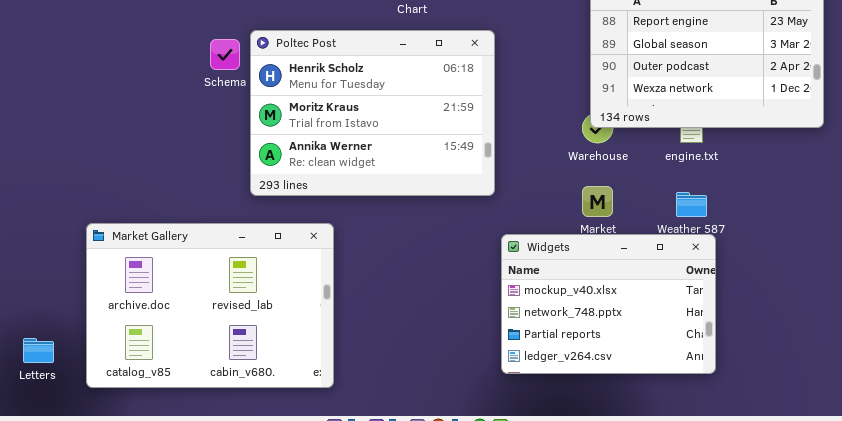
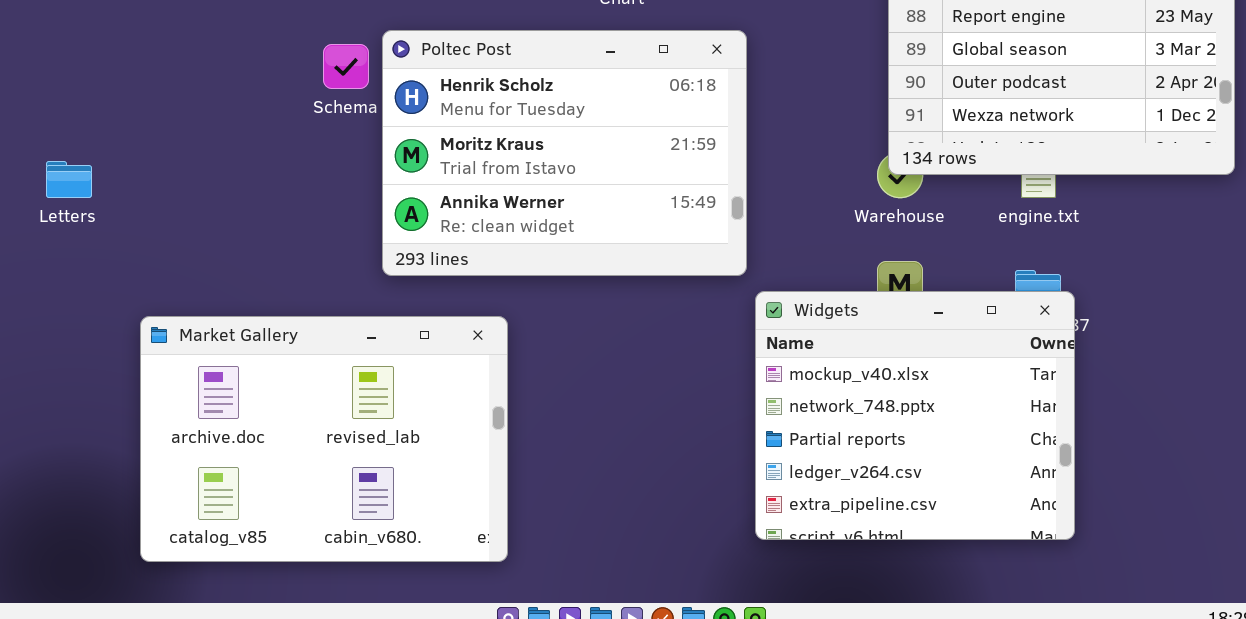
Widgets: [501,234,716,374] -> [755,291,1075,540], resized
Letters: [23,338,54,363] -> [46,161,92,198], moved

